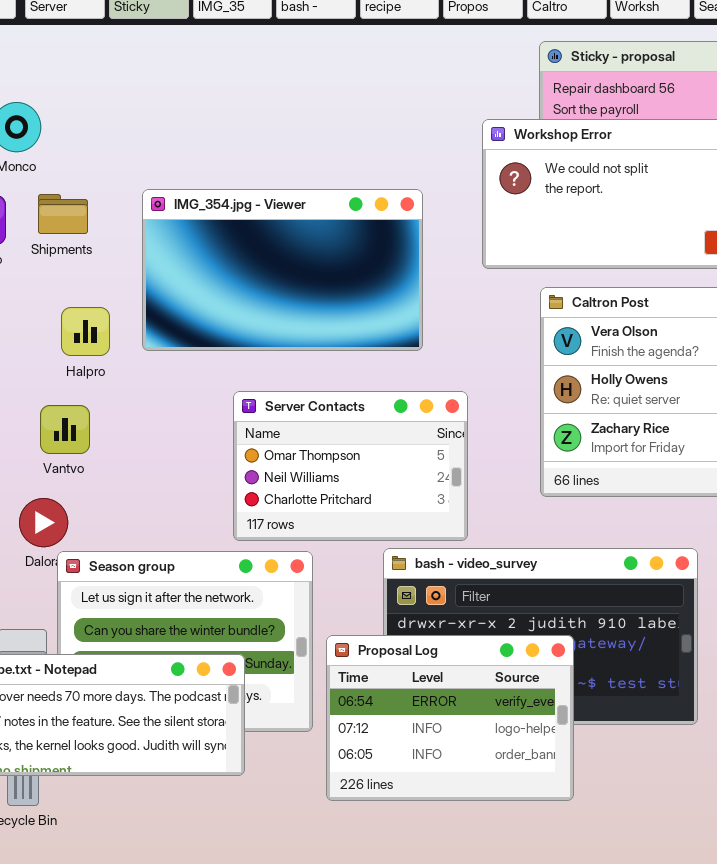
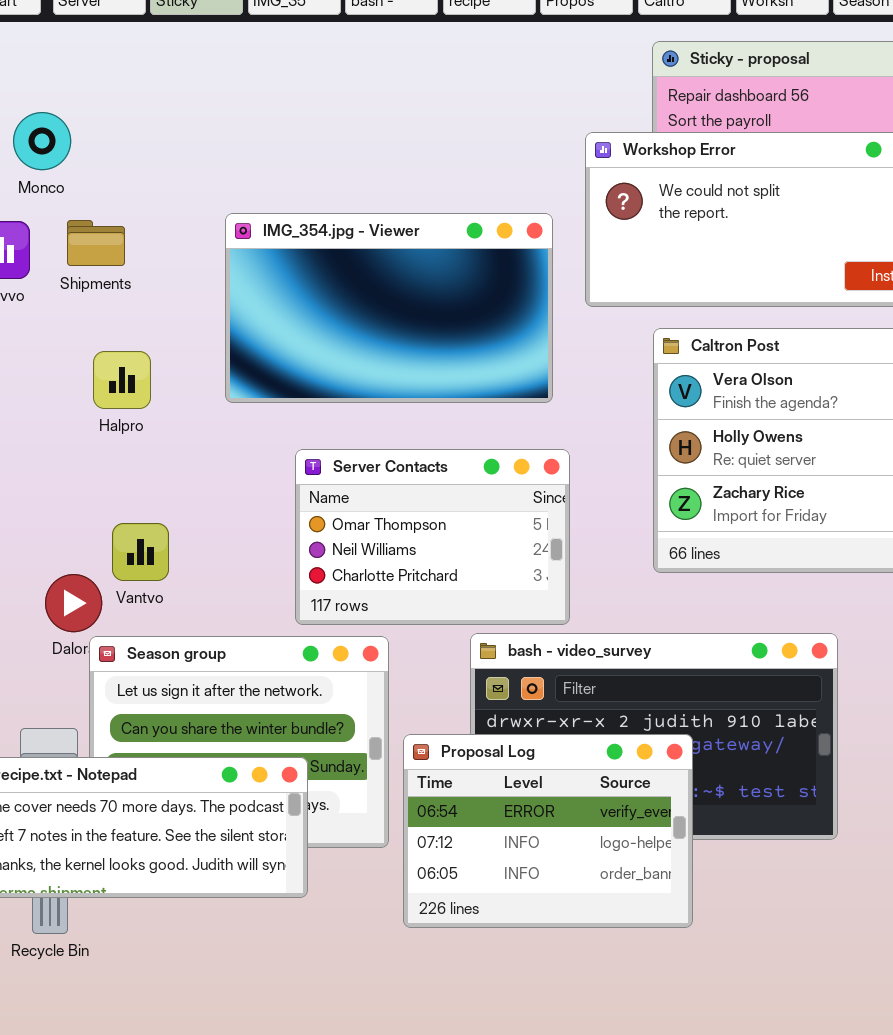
IMG_354.jpg - Viewer: [142,189,423,351] -> [225,213,553,403], moved
Vantvo: [40,405,90,454] -> [112,523,169,581], moved

